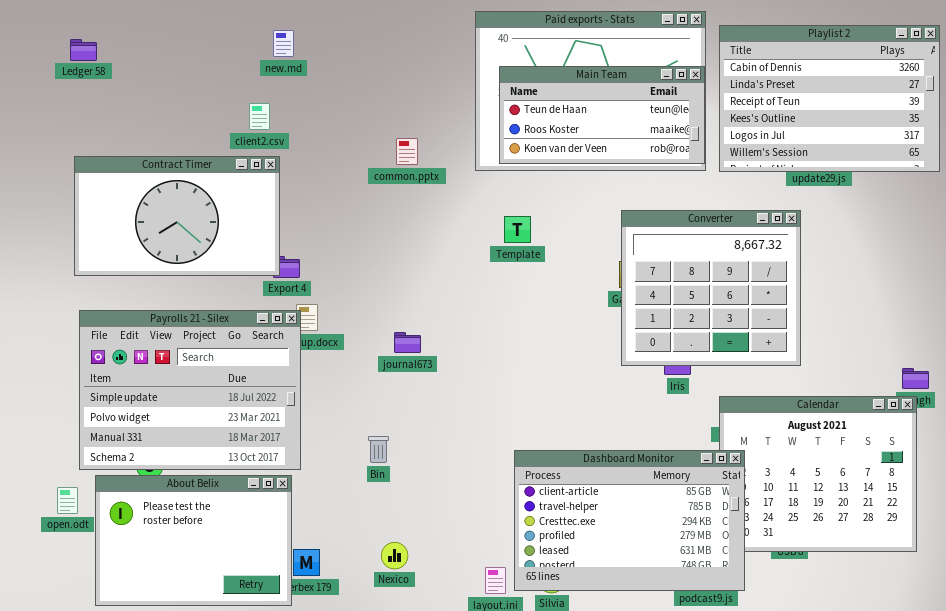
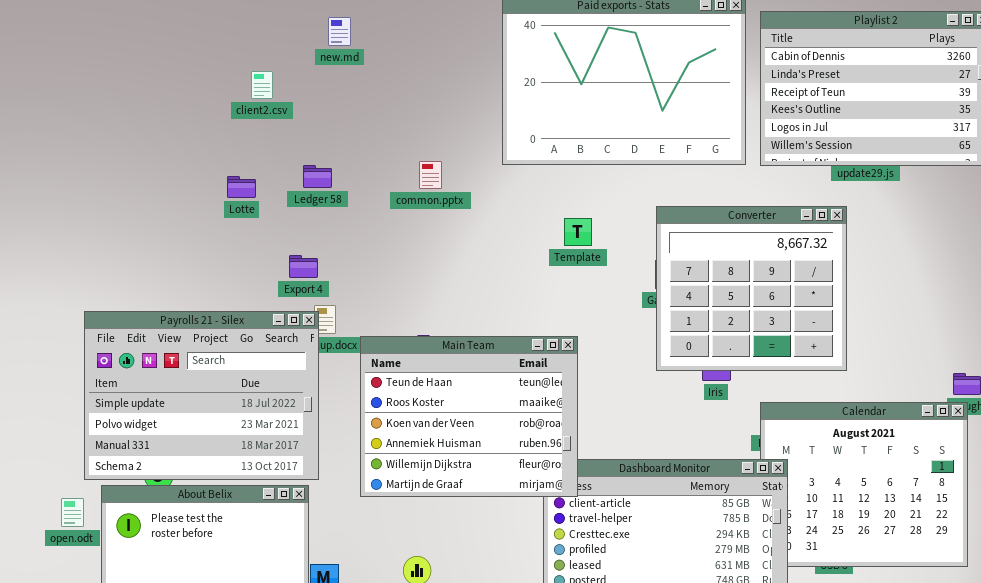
new.md: [273,30,294,57] -> [328,17,351,46], moved
Ledger 58: [70,39,97,61] -> [303,165,332,188], moved
Main Team: [499,66,705,164] -> [360,336,578,497], moved, resized
client2.csv: [249,103,270,130] -> [251,71,273,99], moved
common.pptx: [396,138,418,165] -> [419,161,442,189], moved
Contract Timer: [74,156,280,276] -> none, closed
Template: [504,216,531,243] -> [564,218,592,246], moved

